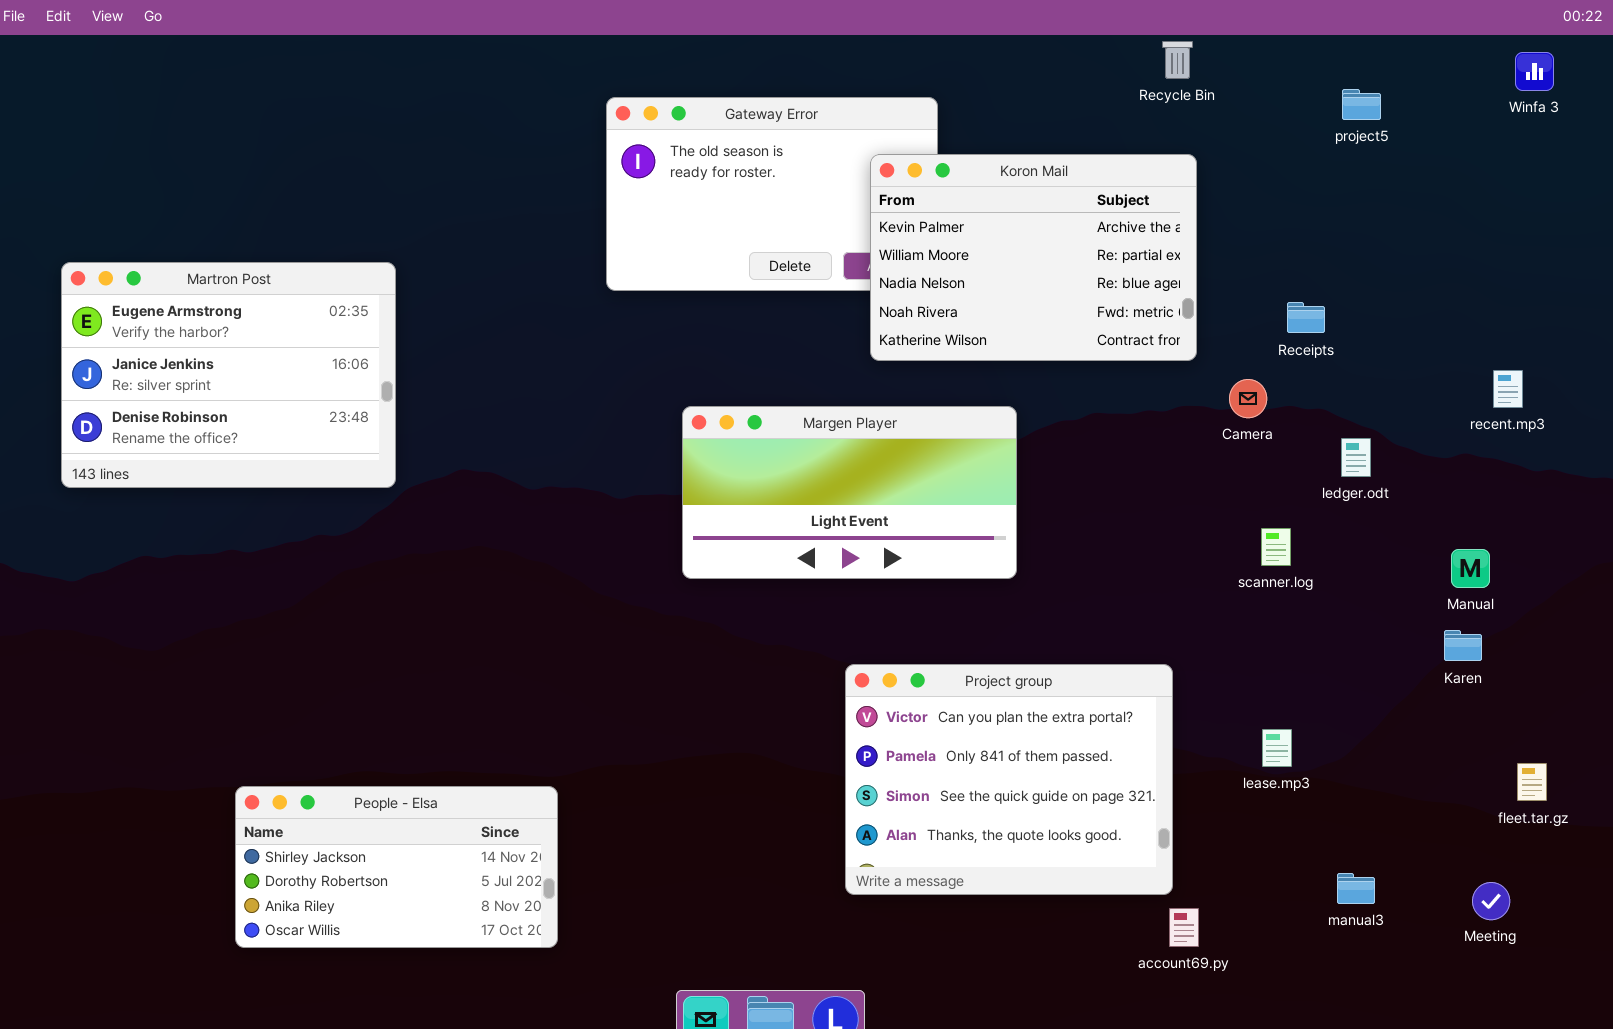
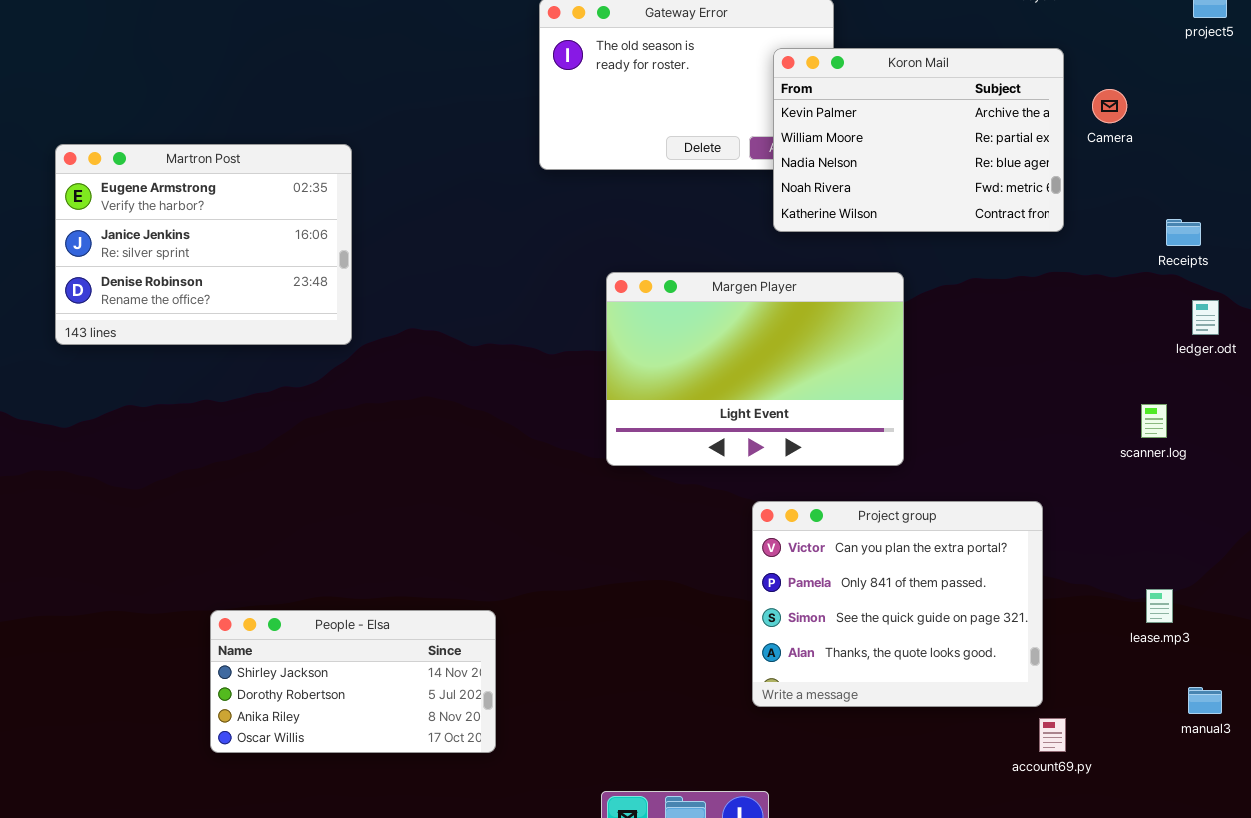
Receipts: [1287,302,1325,333] -> [1166,219,1201,246], moved
Camera: [1229,379,1267,418] -> [1092,89,1127,123], moved
Margen Player: [682,406,1017,579] -> [606,272,904,466], resized
scanner.log: [1261,528,1291,566] -> [1141,404,1167,438], moved
lease.mp3: [1262,729,1292,767] -> [1146,589,1173,623], moved

